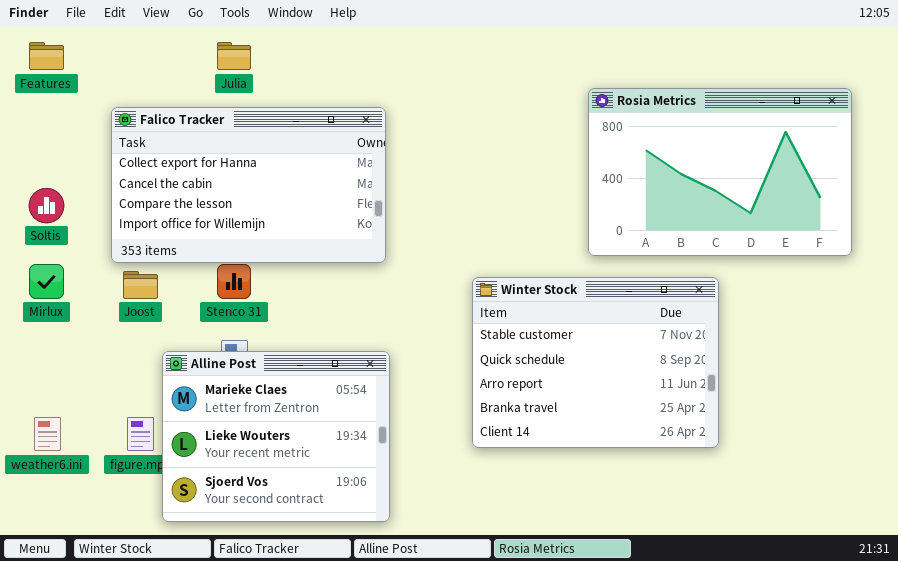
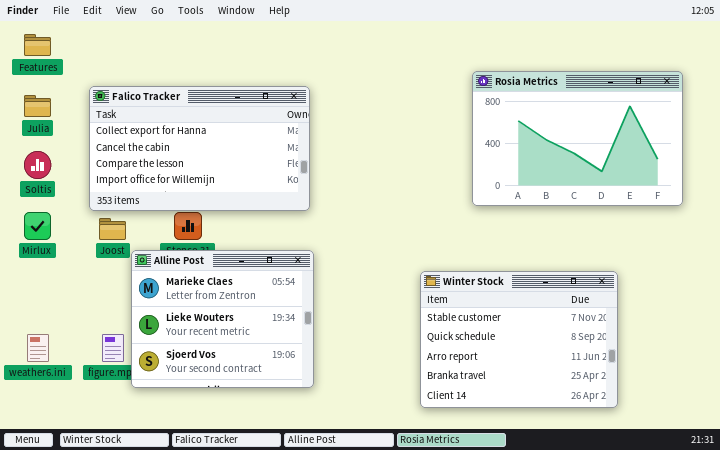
Julia: [217,42,251,70] -> [24,95,51,117], moved
Winter Stock: [472,277,719,448] -> [420,271,618,408], moved
Alline Post: [162,351,390,522] -> [131,250,314,388], moved

